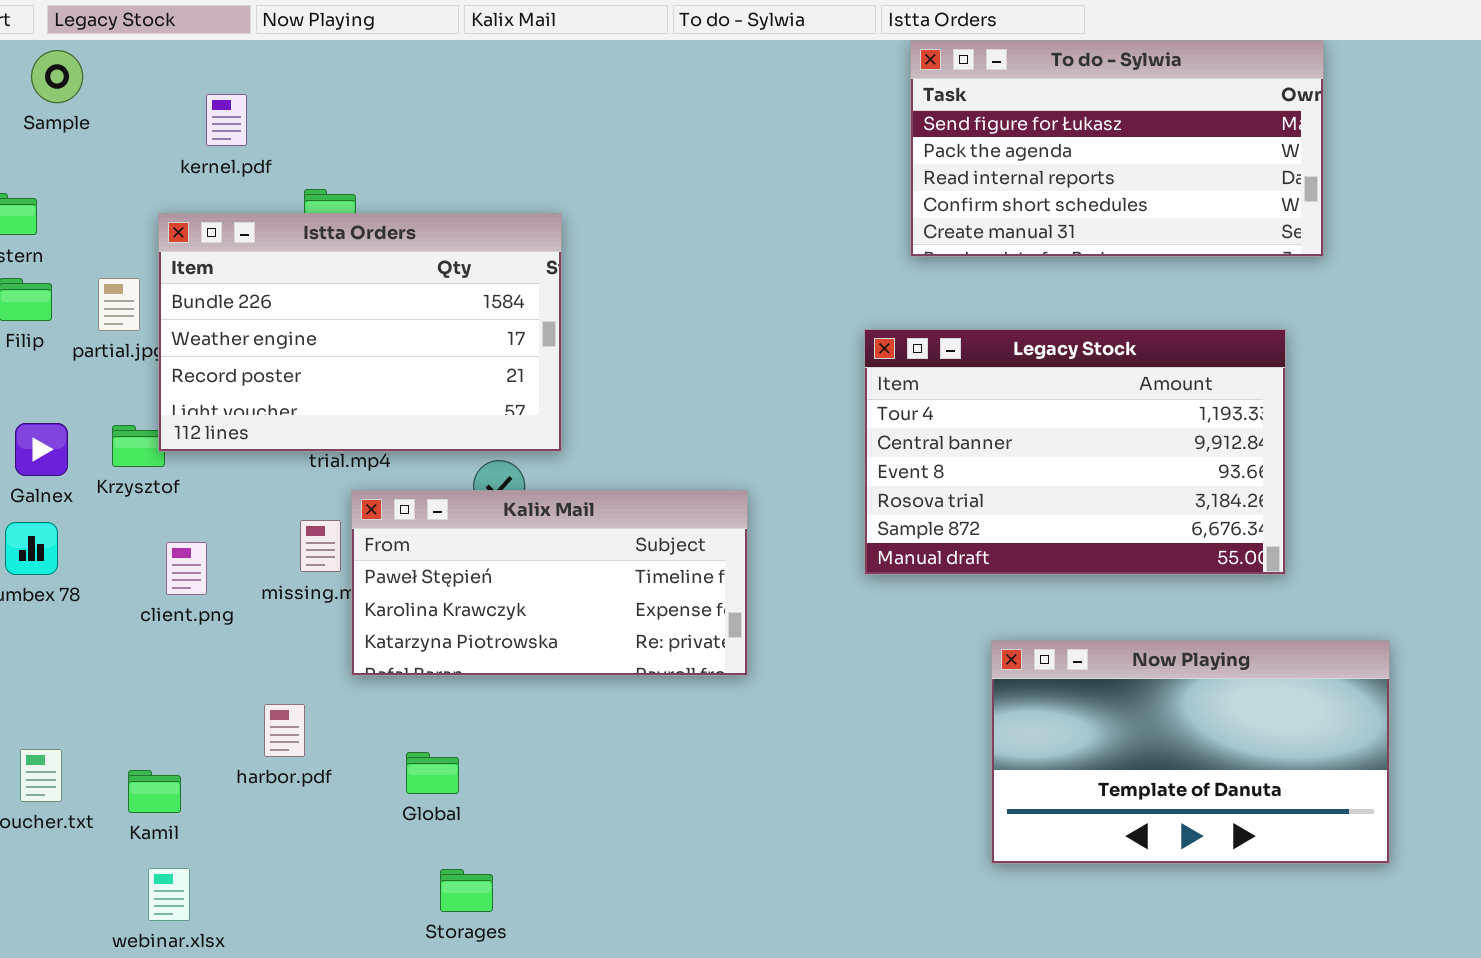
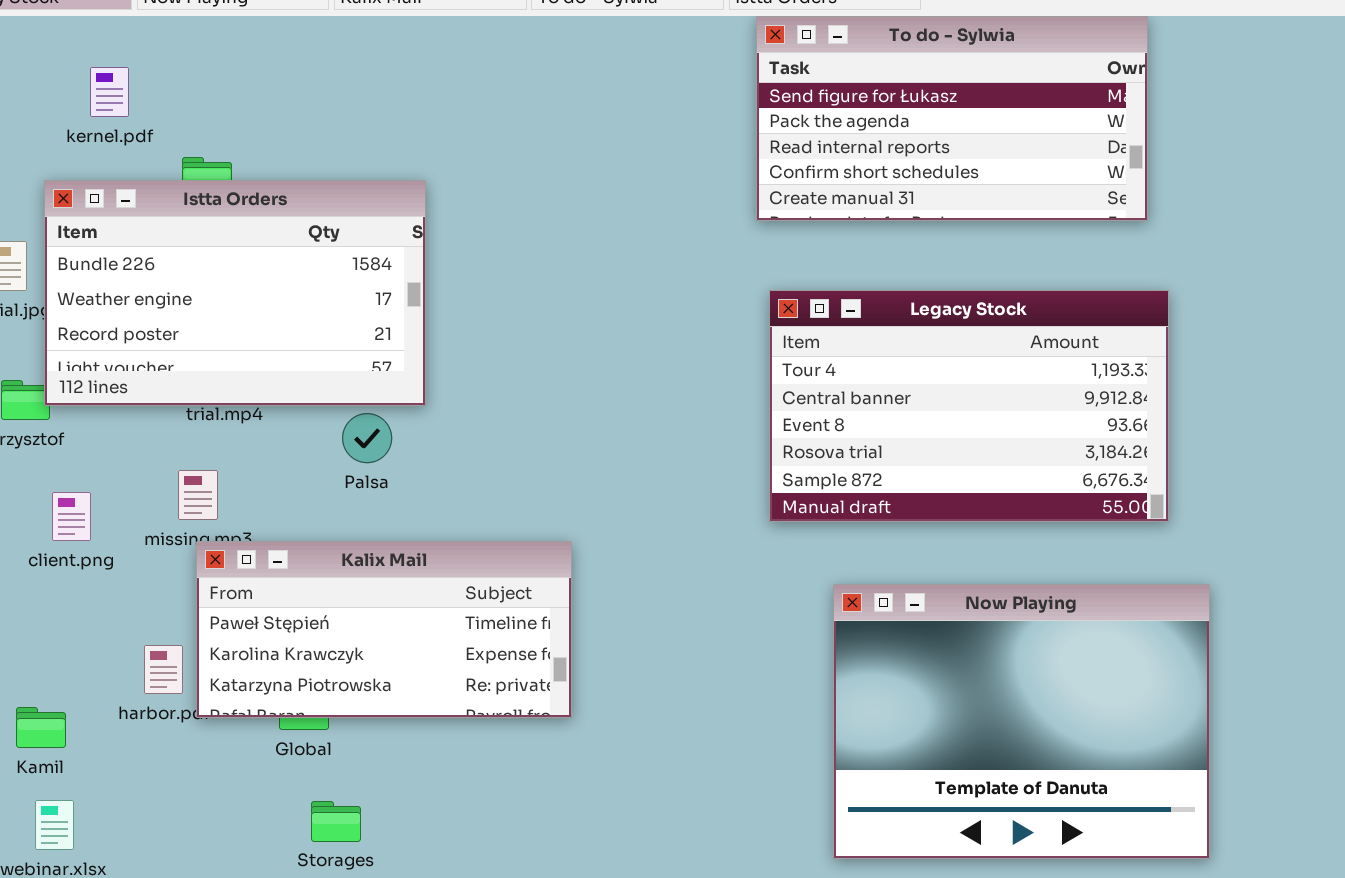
Legacy Stock: [864,329,1286,575] -> [769,290,1169,522], moved
Kalix Mail: [351,490,748,676] -> [196,541,572,718], moved
Now Playing: [991,640,1390,864] -> [833,584,1210,859], resized

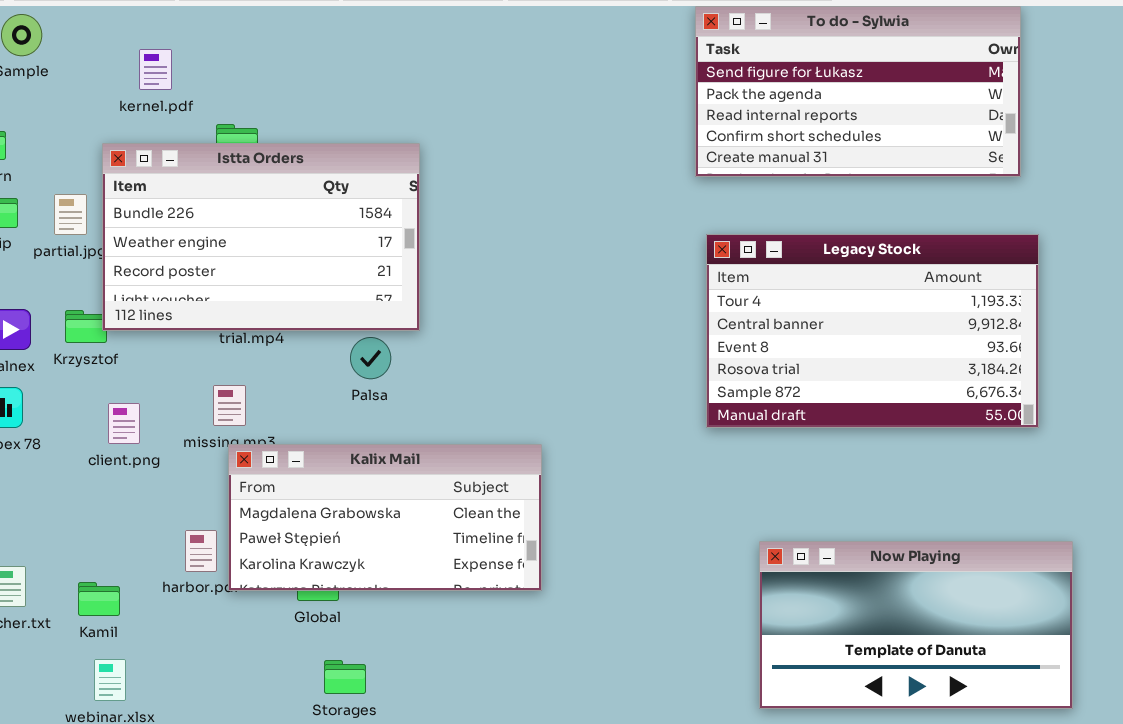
Kalix Mail: [196,541,572,718] -> [228,444,542,591], scrolled up 1 row
Now Playing: [833,584,1210,859] -> [759,541,1073,709], resized

